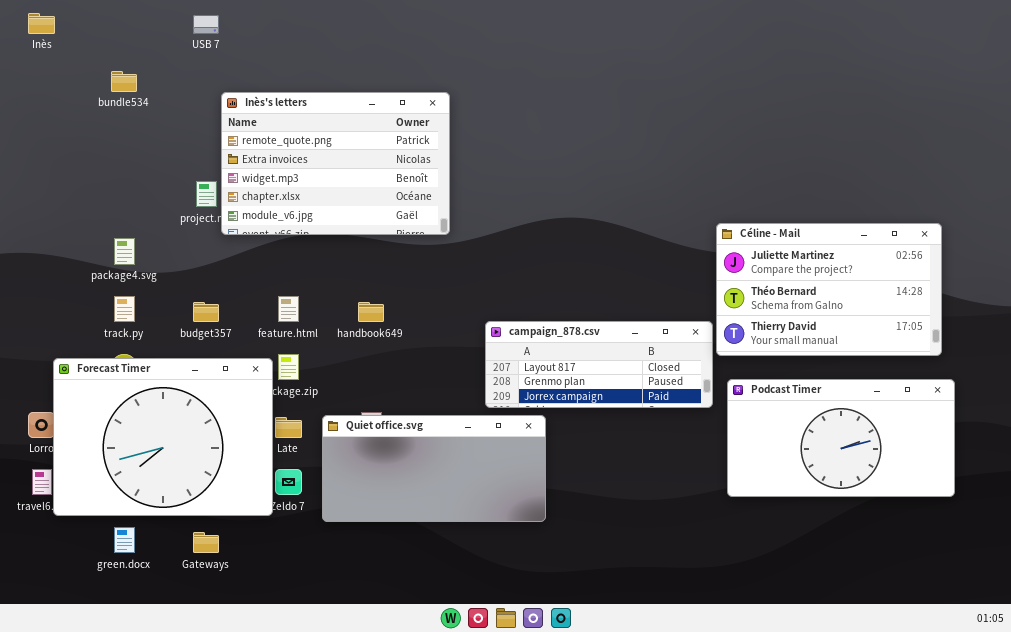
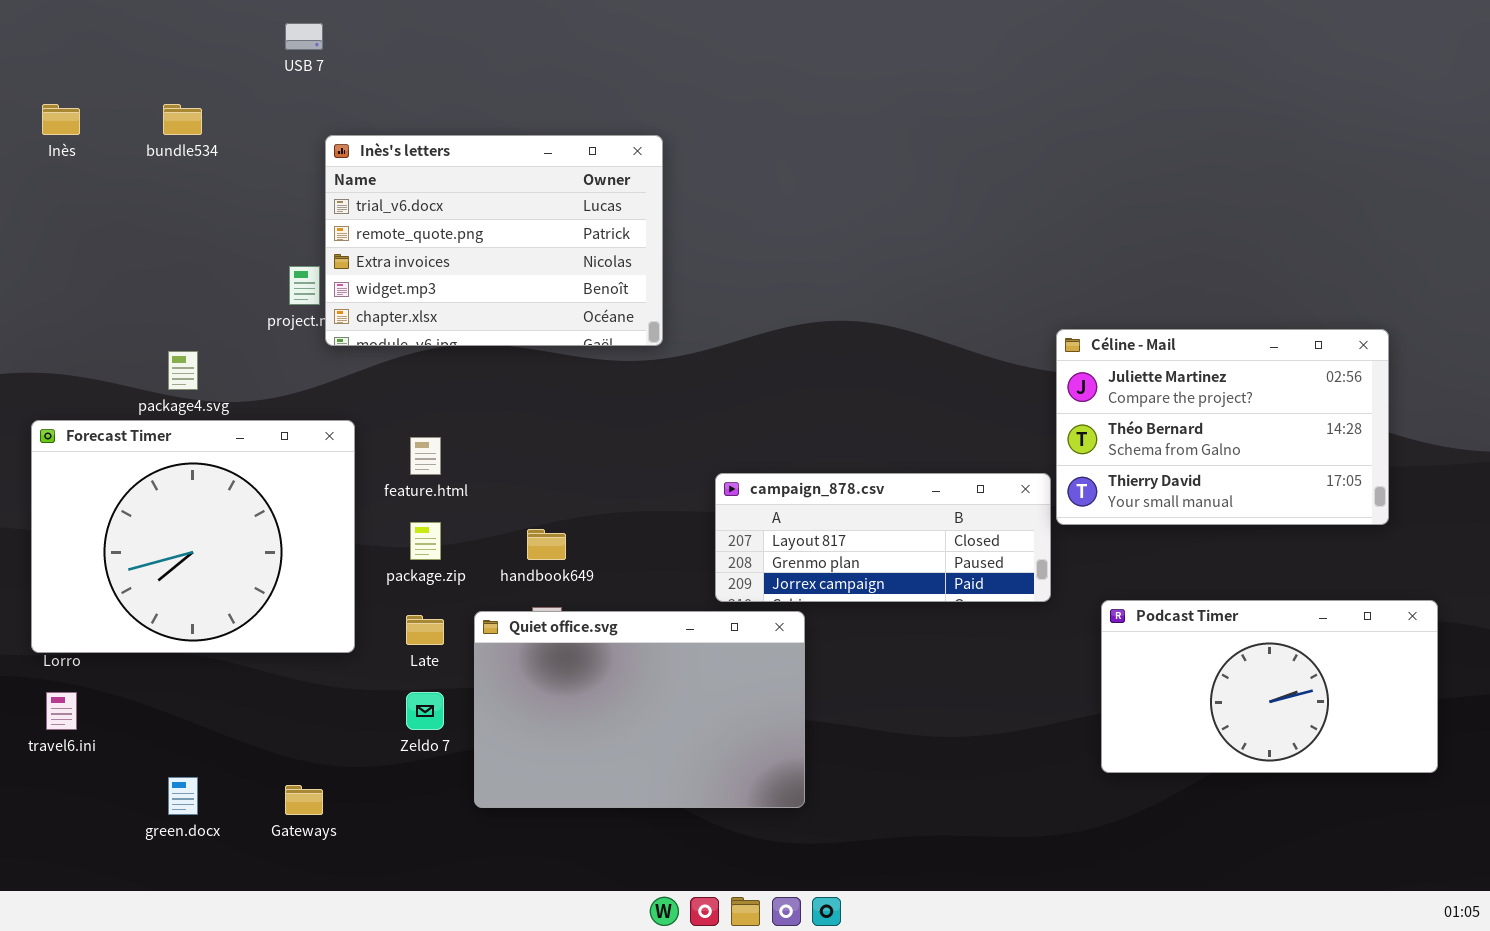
Inès: [28,13,55,34] -> [42,104,80,135], moved
Inès's letters: [221,92,450,235] -> [325,135,663,346], scrolled up 1 row
handbook649: [358,302,384,322] -> [527,529,566,560], moved
Forecast Timer: [53,358,273,516] -> [31,420,355,653], moved
Podcast Timer: [727,379,955,497] -> [1101,600,1438,773], moved
Quiet office.svg: [322,415,546,522] -> [474,611,805,808], resized

